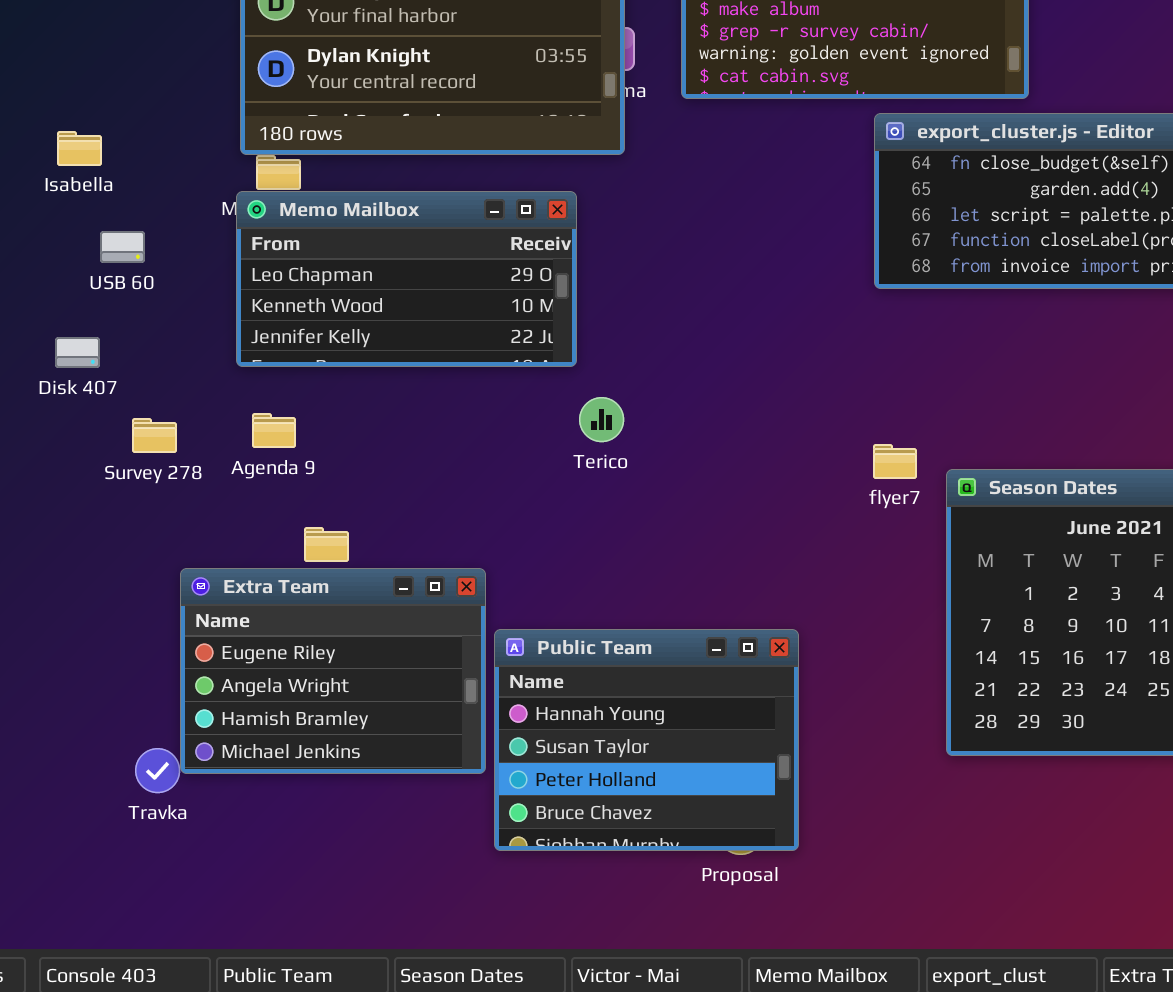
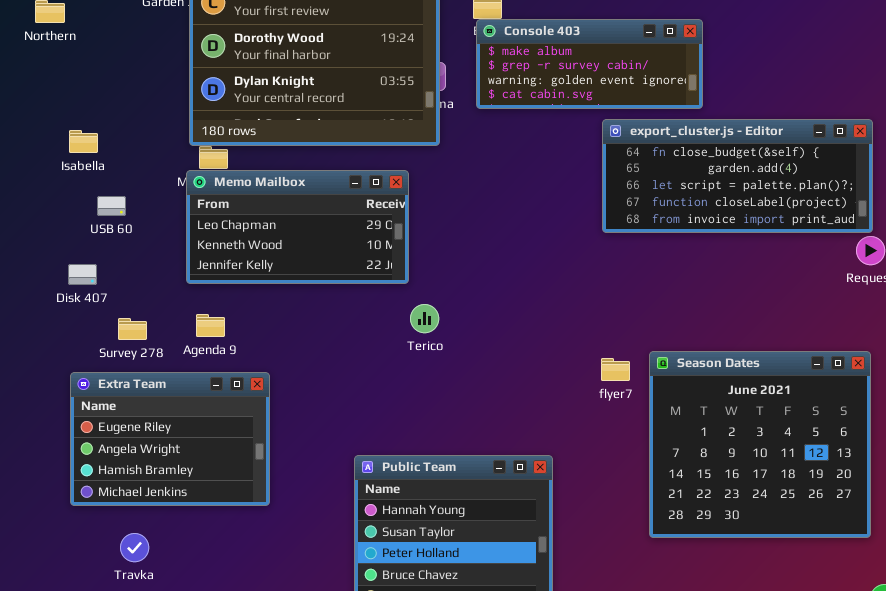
flyer7: [873,444,917,479] -> [601,358,630,381], moved
Extra Team: [180,568,486,774] -> [70,372,270,506], moved

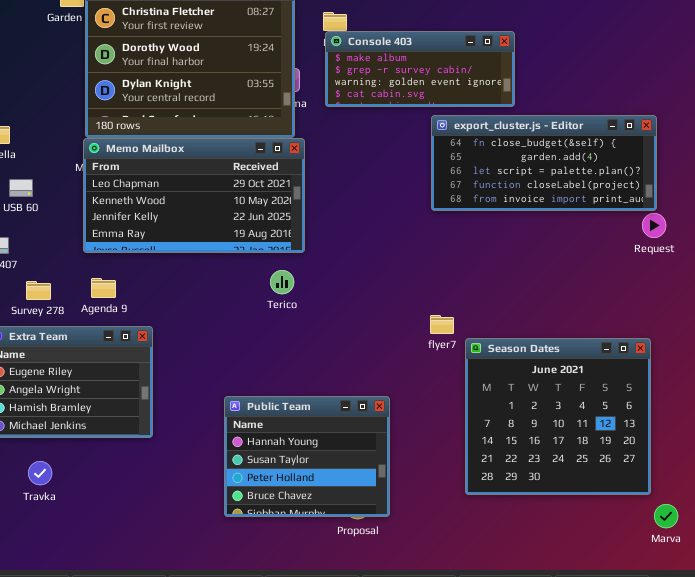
Memo Mailbox: [186,170,409,284] -> [83,138,305,253], resized
Season Dates: [649,351,871,538] -> [465,338,651,495], moved

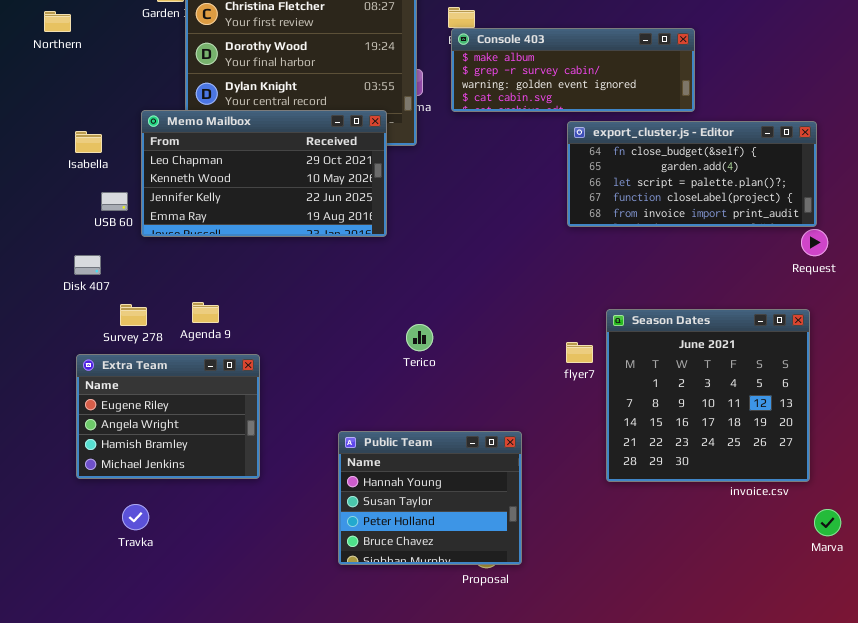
Console 403: [325,31,515,107] -> [451,28,695,112], resized
Memo Mailbox: [83,138,305,253] -> [141,110,387,237], moved
Terico: [270,270,294,294] -> [406,324,433,351], moved
Season Dates: [465,338,651,495] -> [606,309,810,482], moved
Marva: [654,504,678,528] -> [814,509,841,536], moved

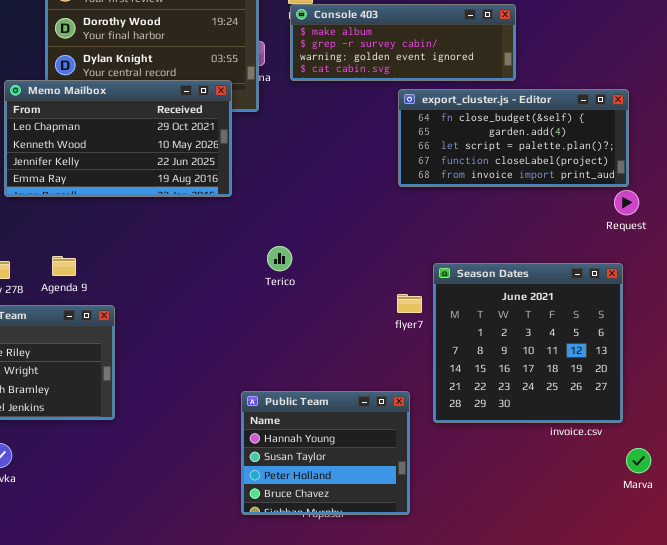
Terico: [406,324,433,351] -> [267,246,292,271], moved
Public Team: [338,431,522,565] -> [241,391,410,515], moved

